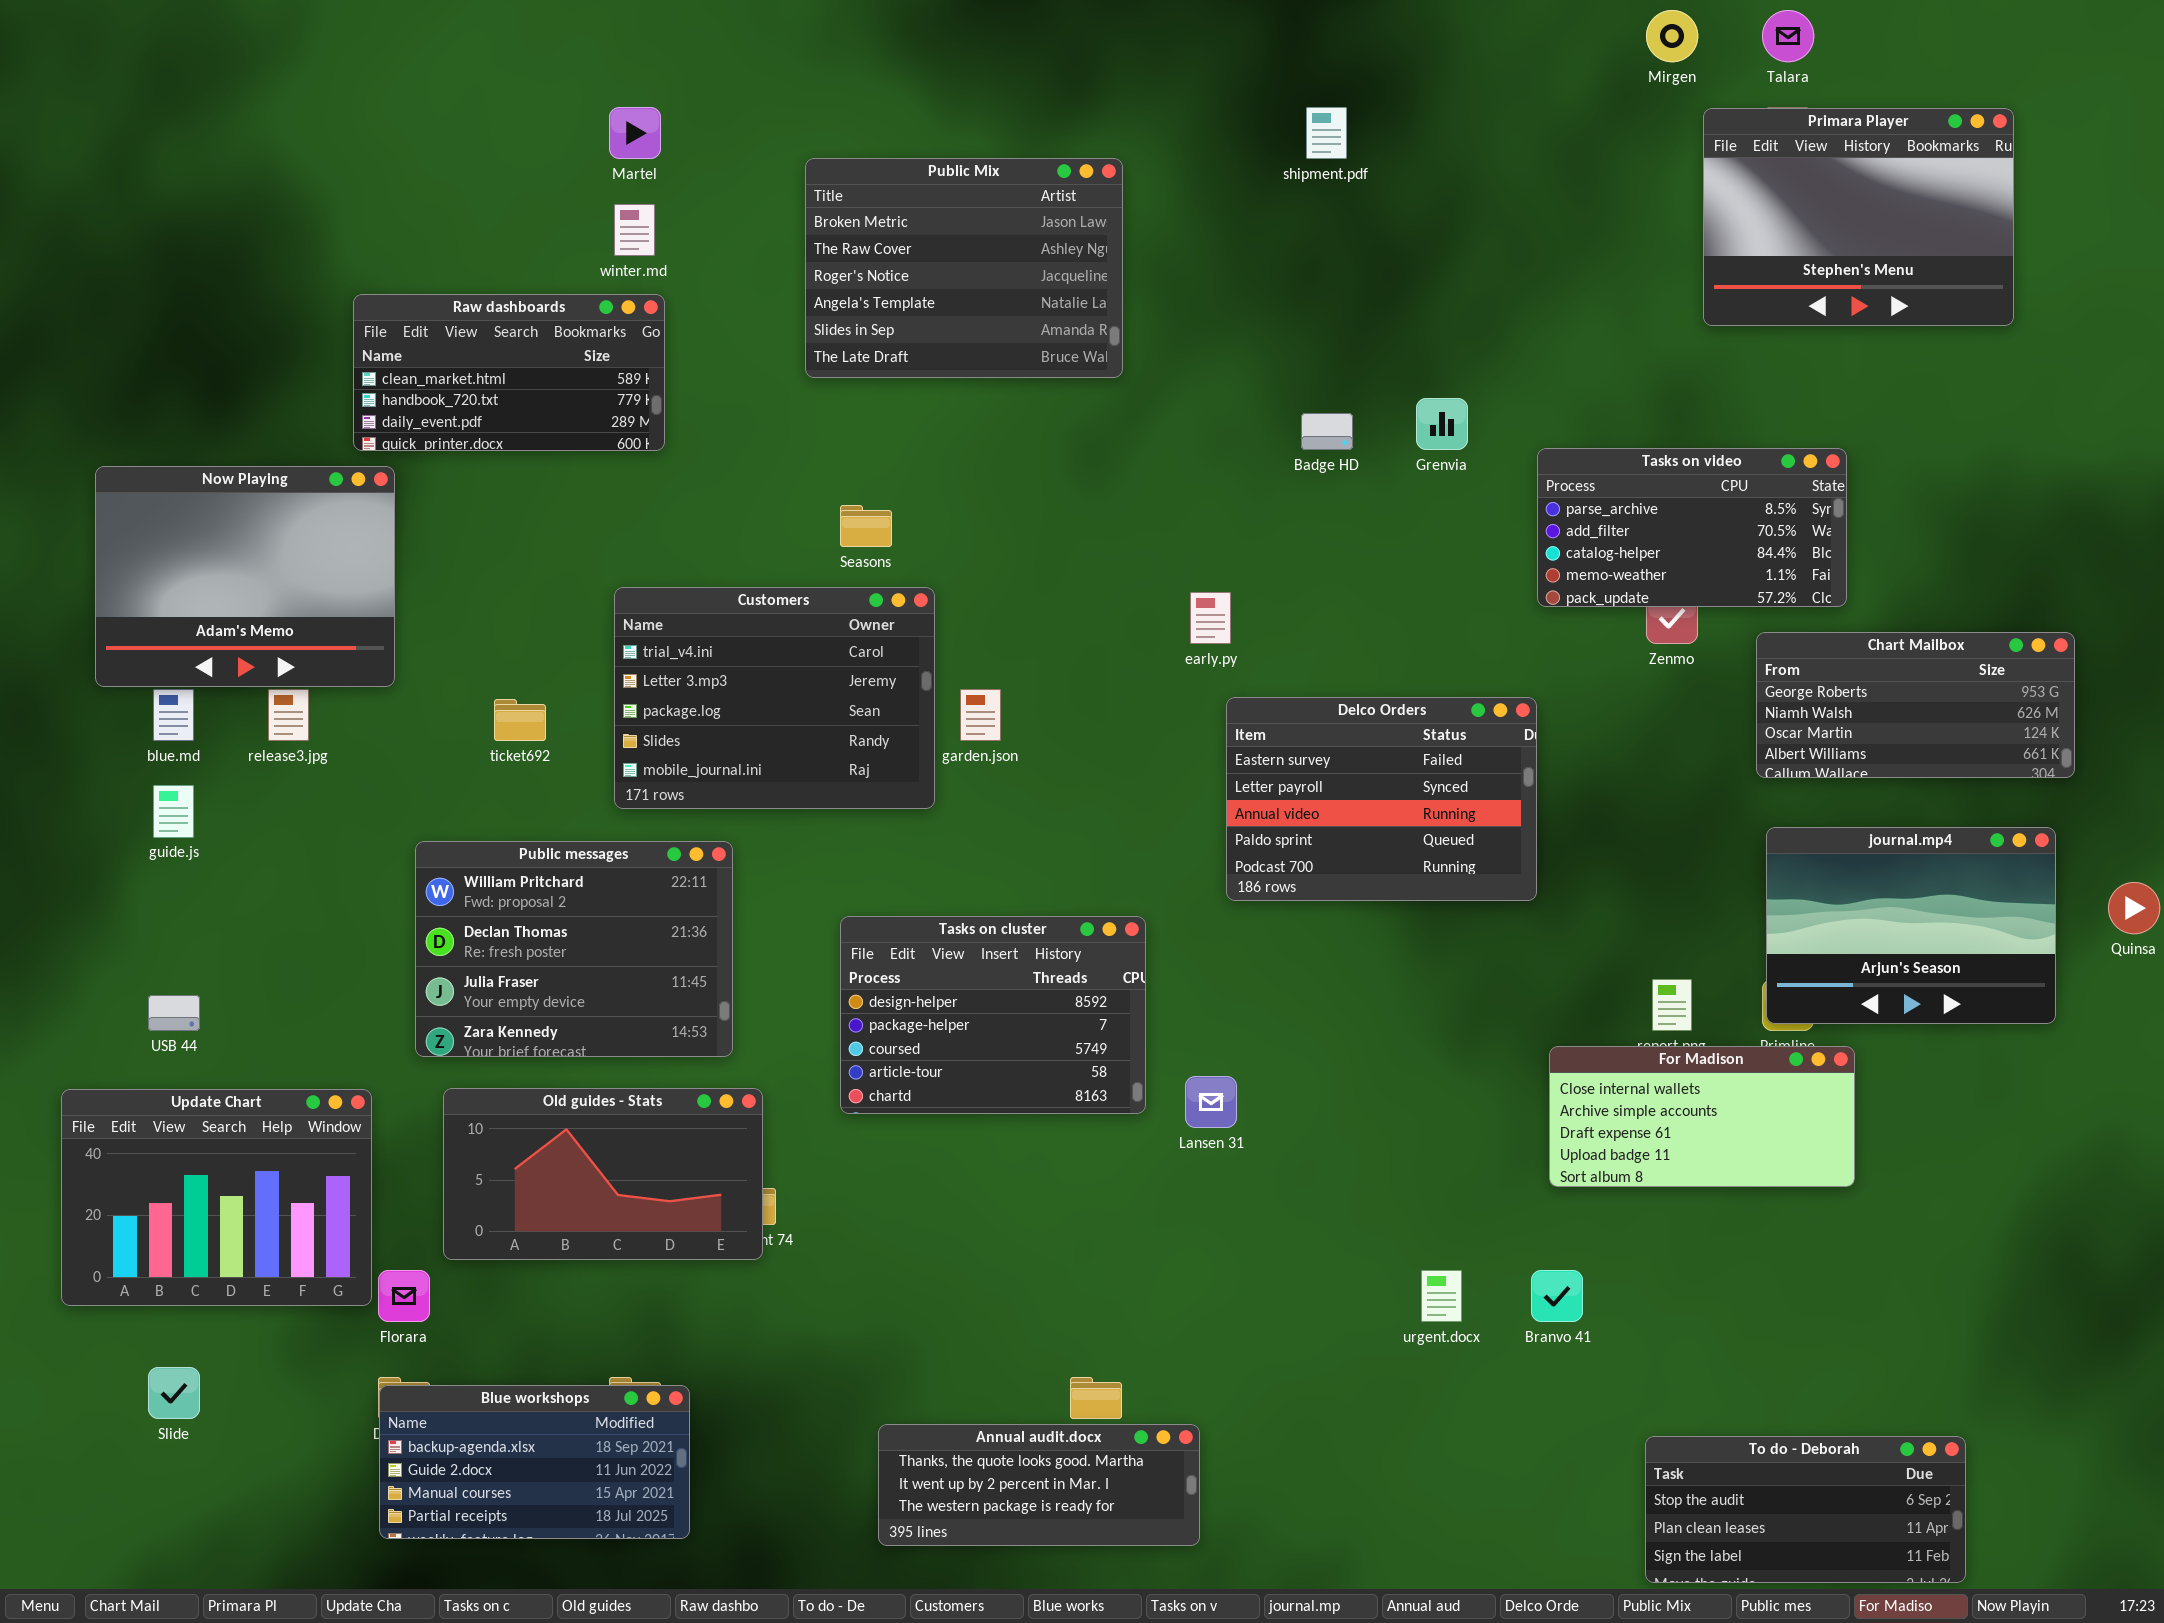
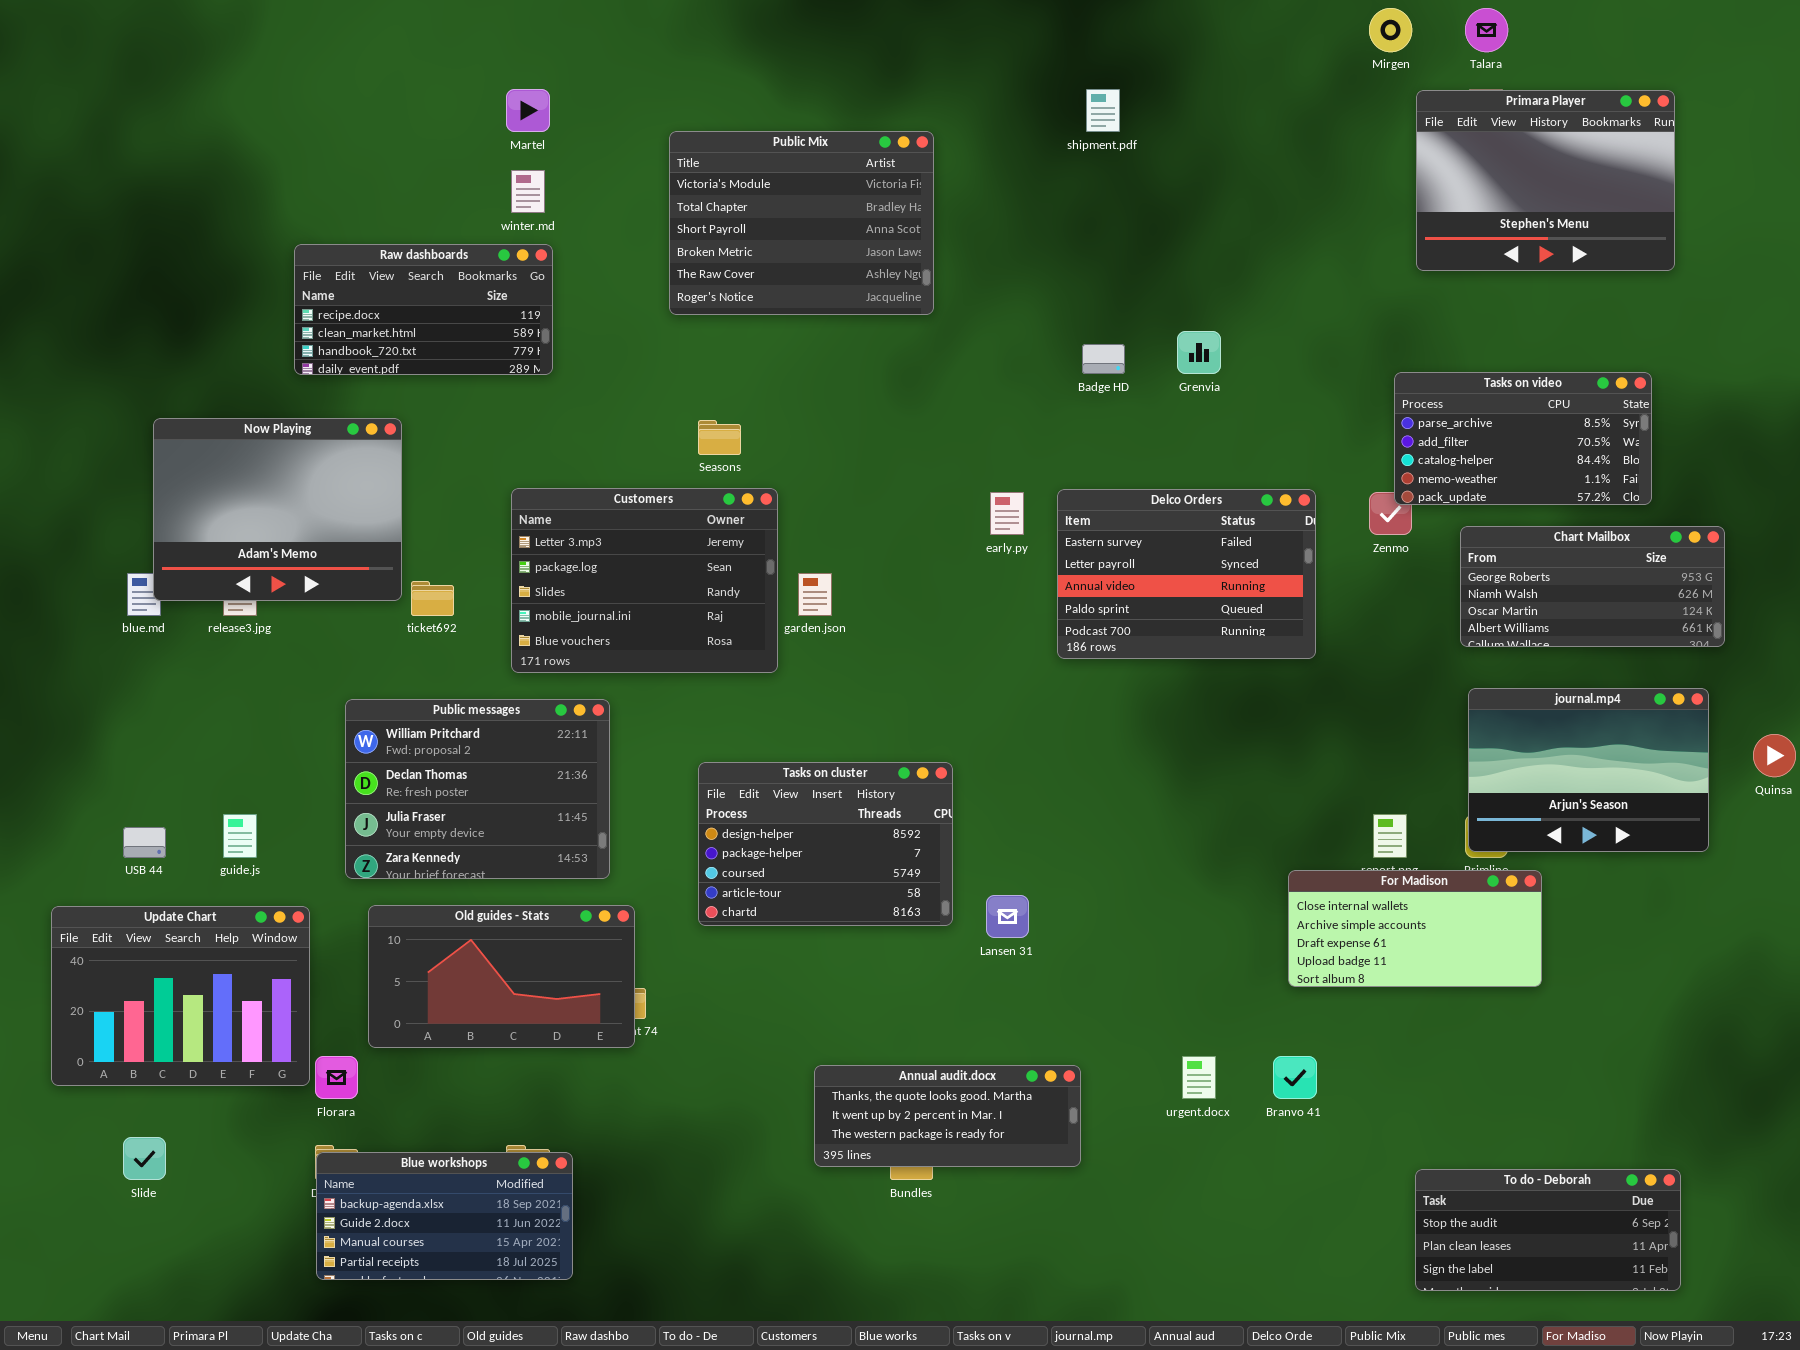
Public Mix: [805,158,1123,378] -> [669,131,934,315], scrolled up 3 rows
Raw dashboards: [353,294,665,451] -> [294,244,553,375], scrolled up 1 row
Tasks on video: [1537,448,1847,607] -> [1394,372,1652,505], moved
Now Playing: [95,466,395,687] -> [153,418,402,601], moved
Customers: [614,587,935,809] -> [511,488,778,673], scrolled down 1 row
Delco Orders: [1226,697,1537,901] -> [1057,489,1316,659], moved
guide.js: [153,785,194,838] -> [223,814,257,858], moved
Annual audit.docx: [878,1424,1200,1546] -> [814,1065,1081,1167], moved
To do - Deborah: [1645,1436,1966,1583] -> [1415,1169,1681,1291], moved

